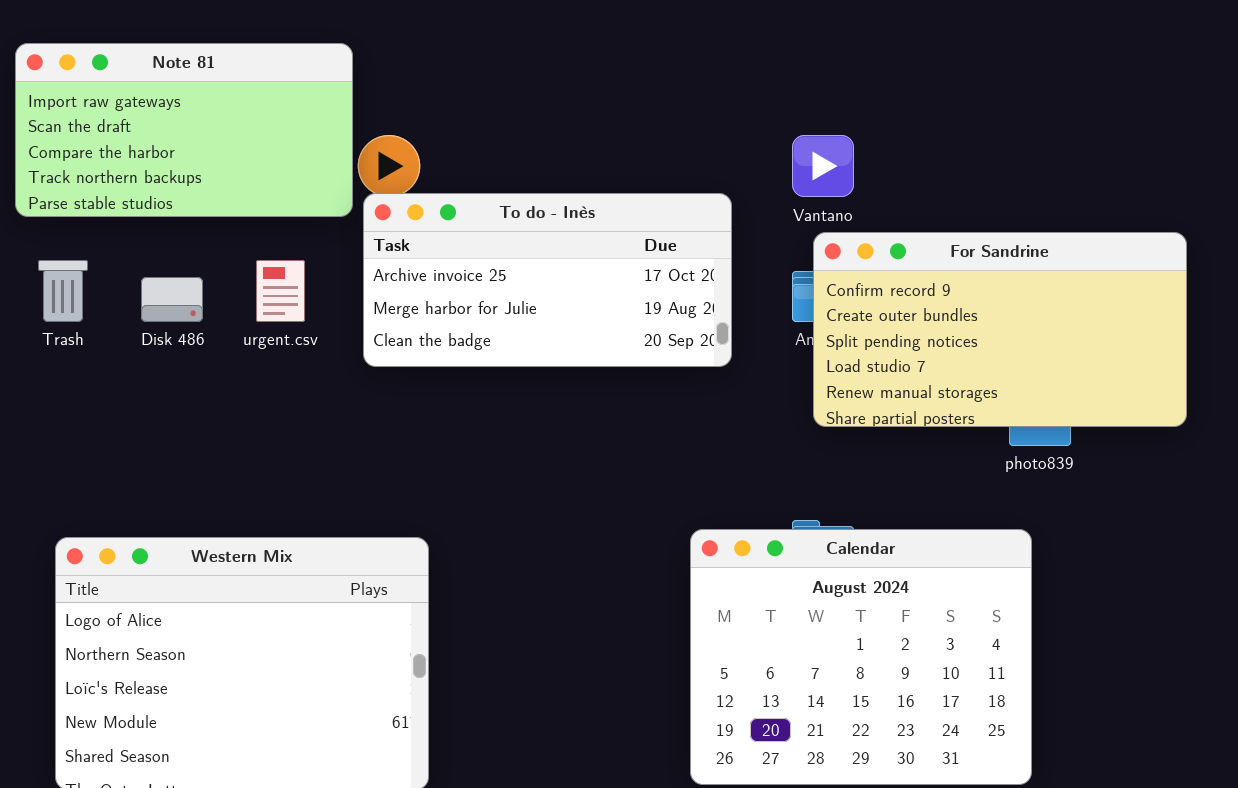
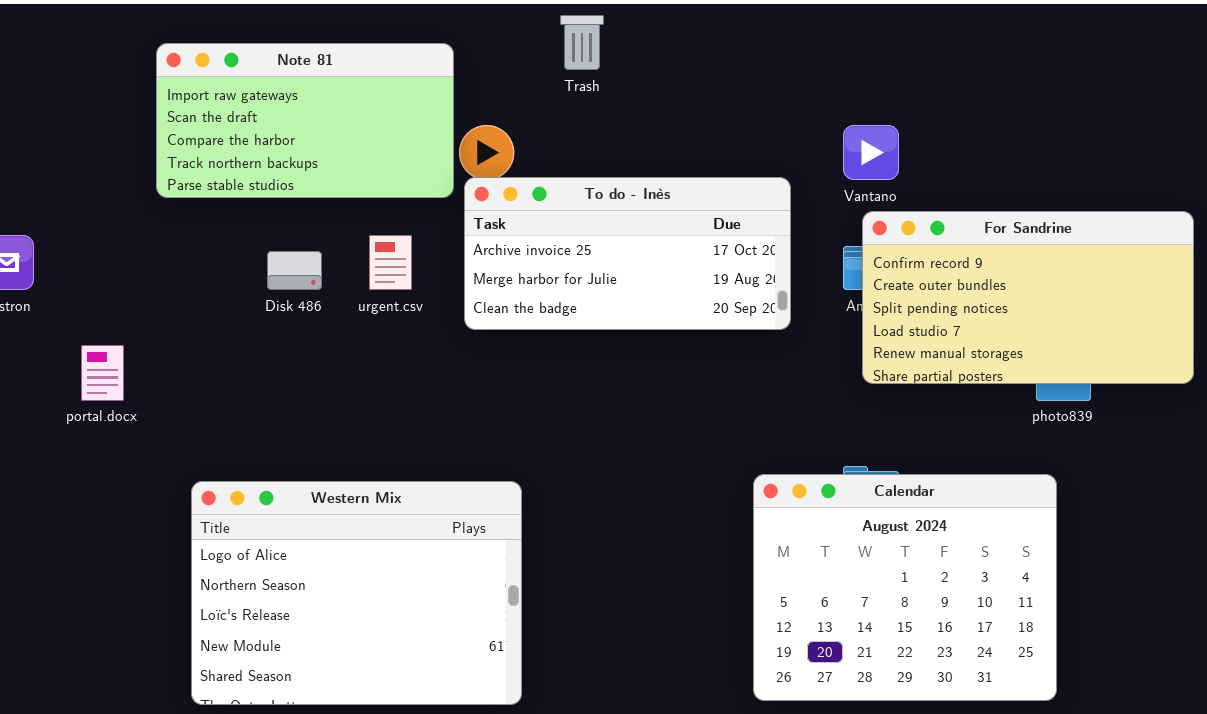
Trash: [38,260,88,322] -> [560,15,604,70], moved

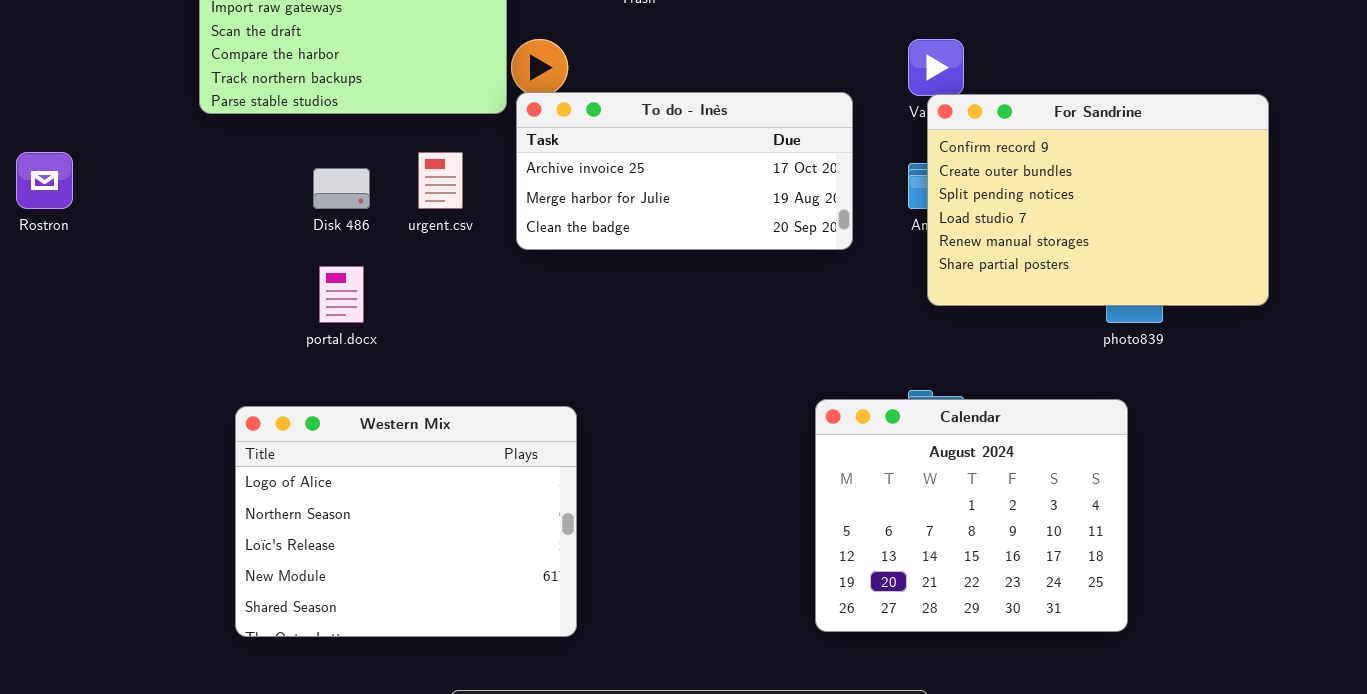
For Sandrine: [862,211,1194,384] -> [927,94,1269,306], resized
portal.docx: [81,345,124,401] -> [319,266,364,323], moved

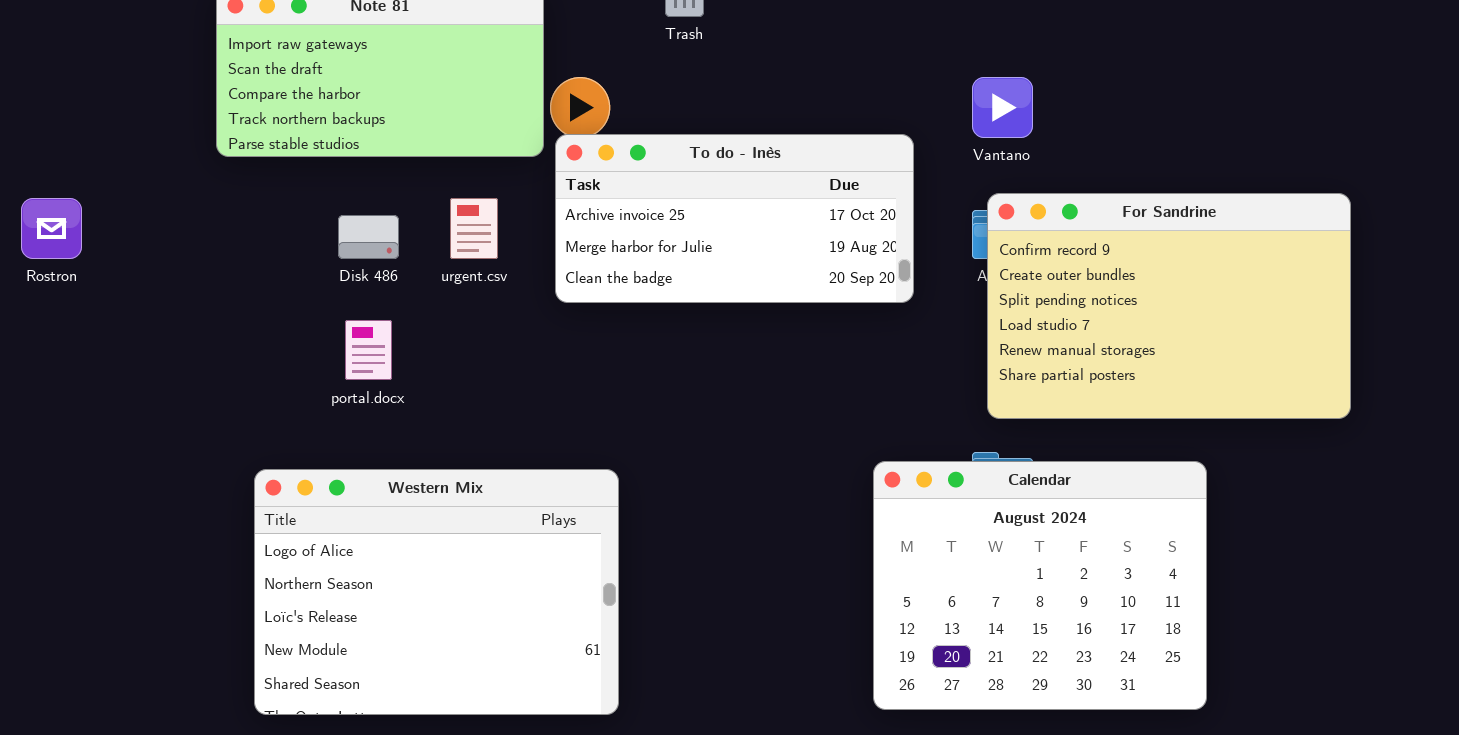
For Sandrine: [927,94,1269,306] -> [987,193,1351,419], moved

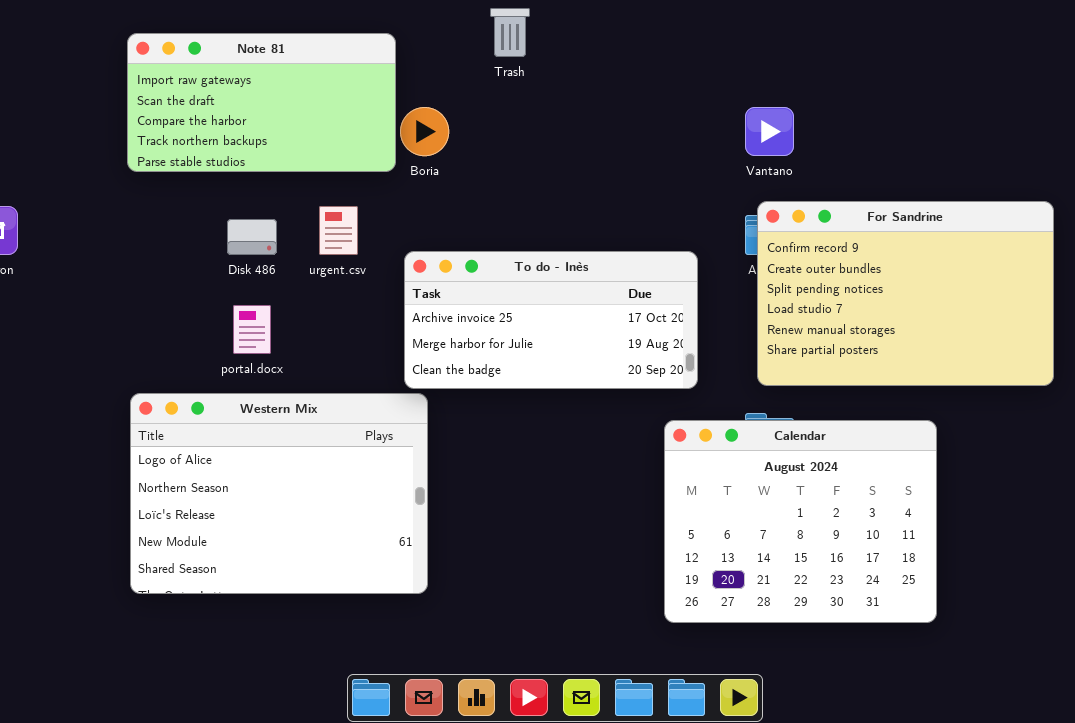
To do - Inès: [555,134,914,303] -> [404,251,698,389], moved
Western Mix: [254,469,619,715] -> [130,393,428,594], moved

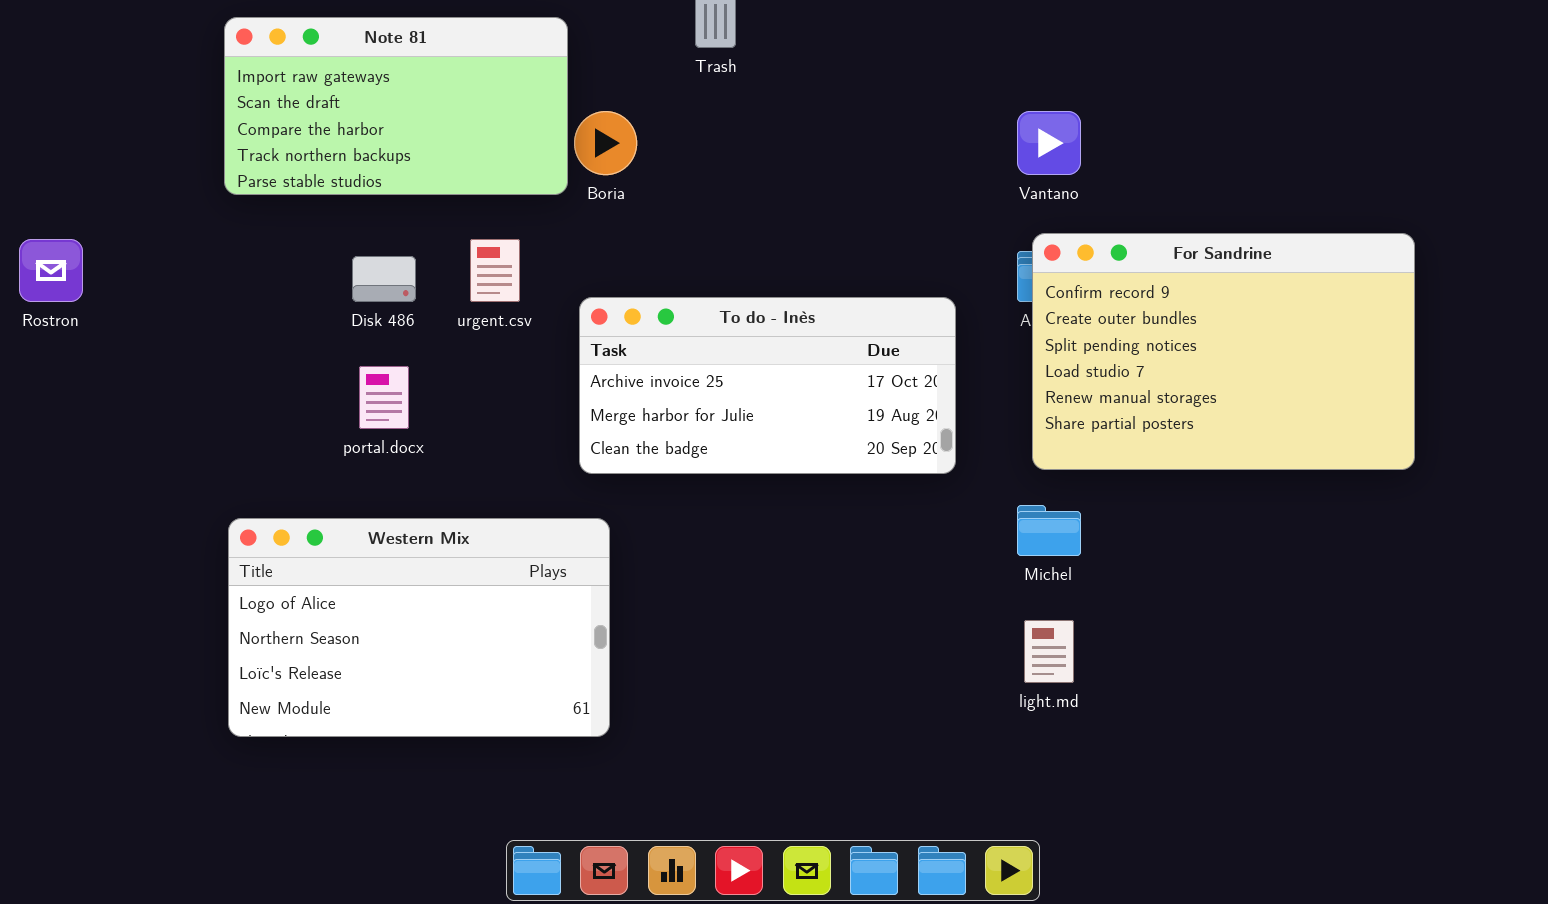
Western Mix: [130,393,428,594] -> [228,518,610,737], resized
Calendar: [664,420,937,623] -> none, closed

